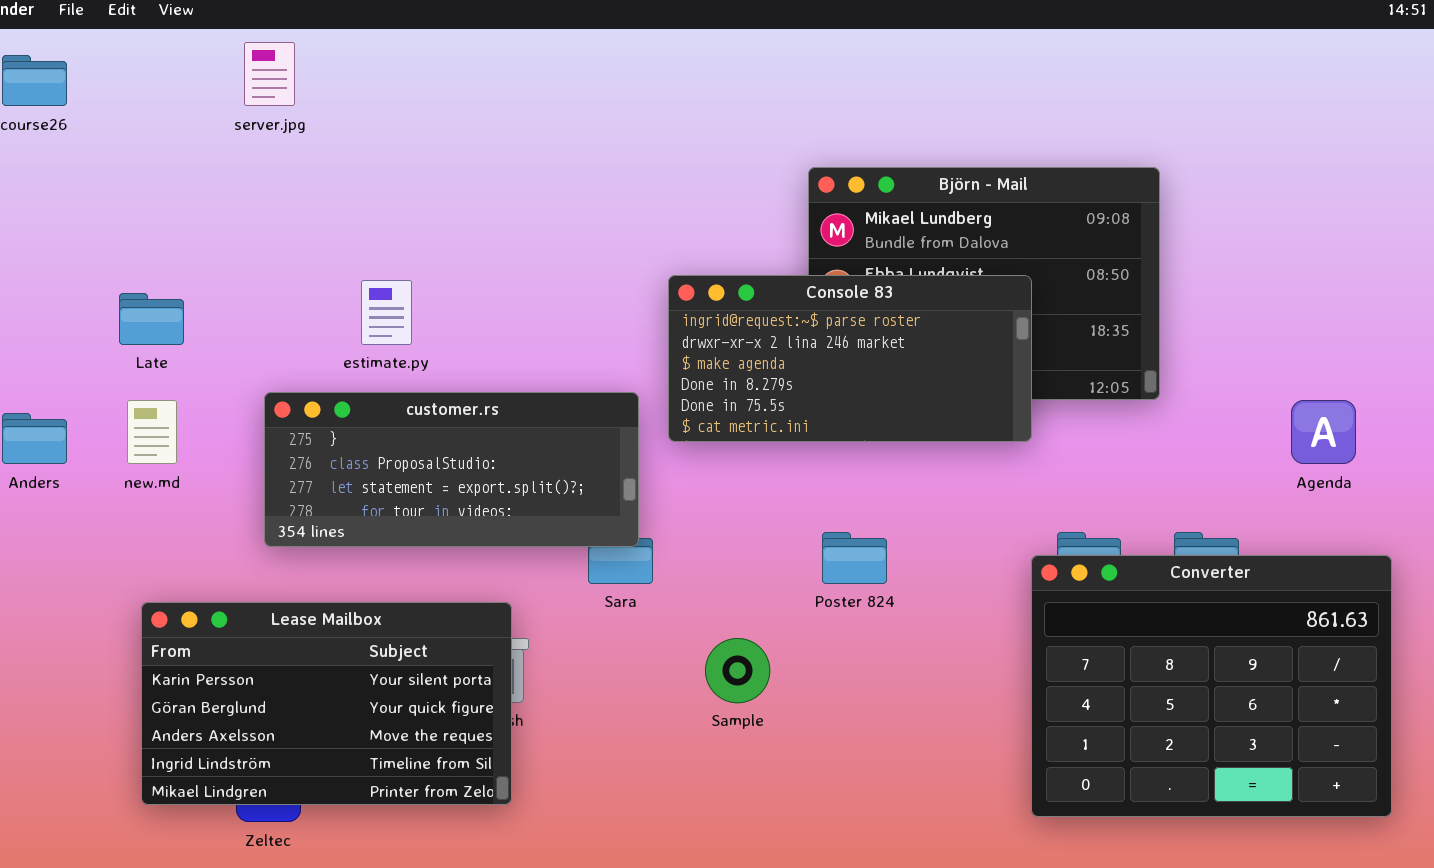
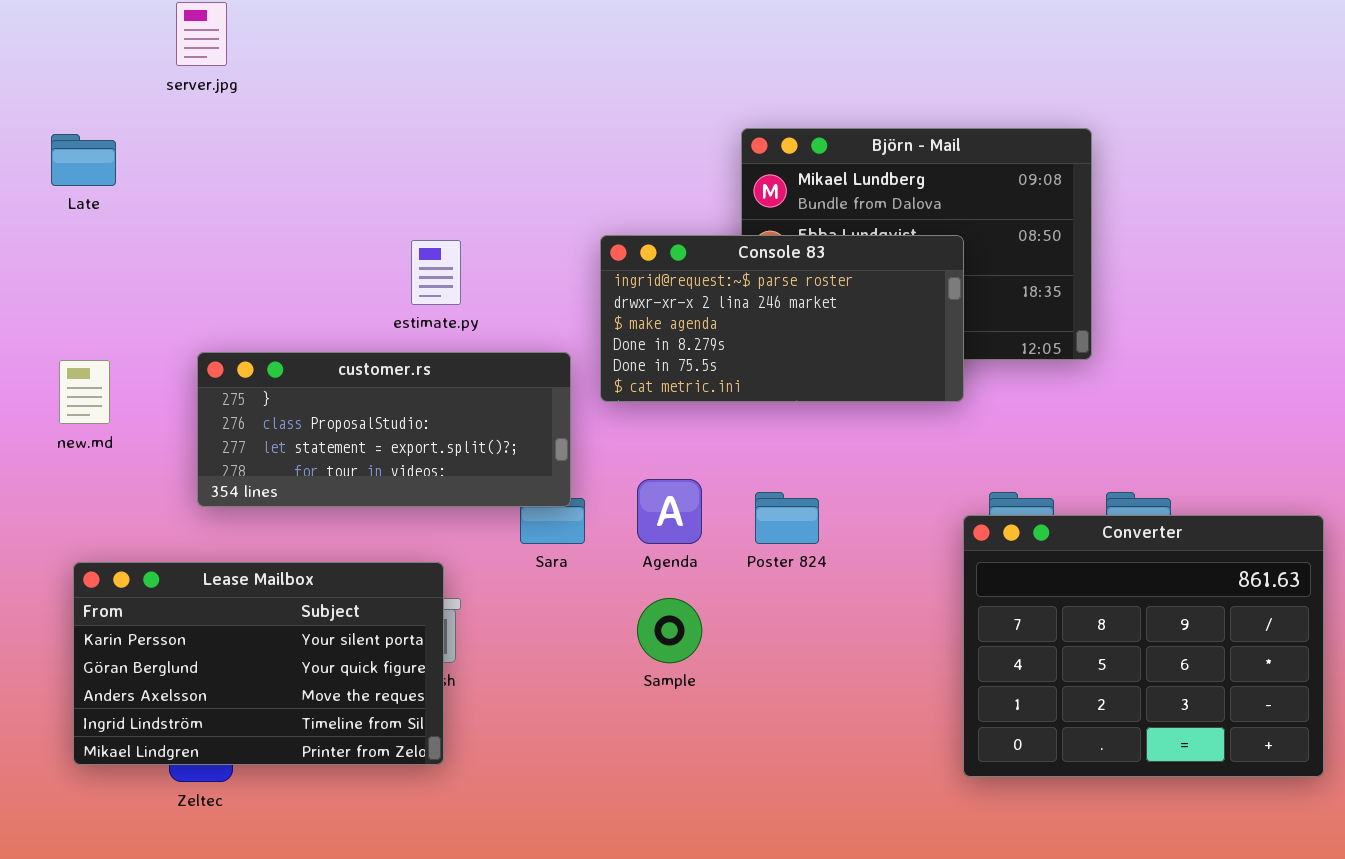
estimate.py: [361,280,412,345] -> [411,240,461,305], moved
Late: [119,293,184,345] -> [51,134,116,186], moved
Agenda: [1291,400,1356,464] -> [637,479,702,544], moved

